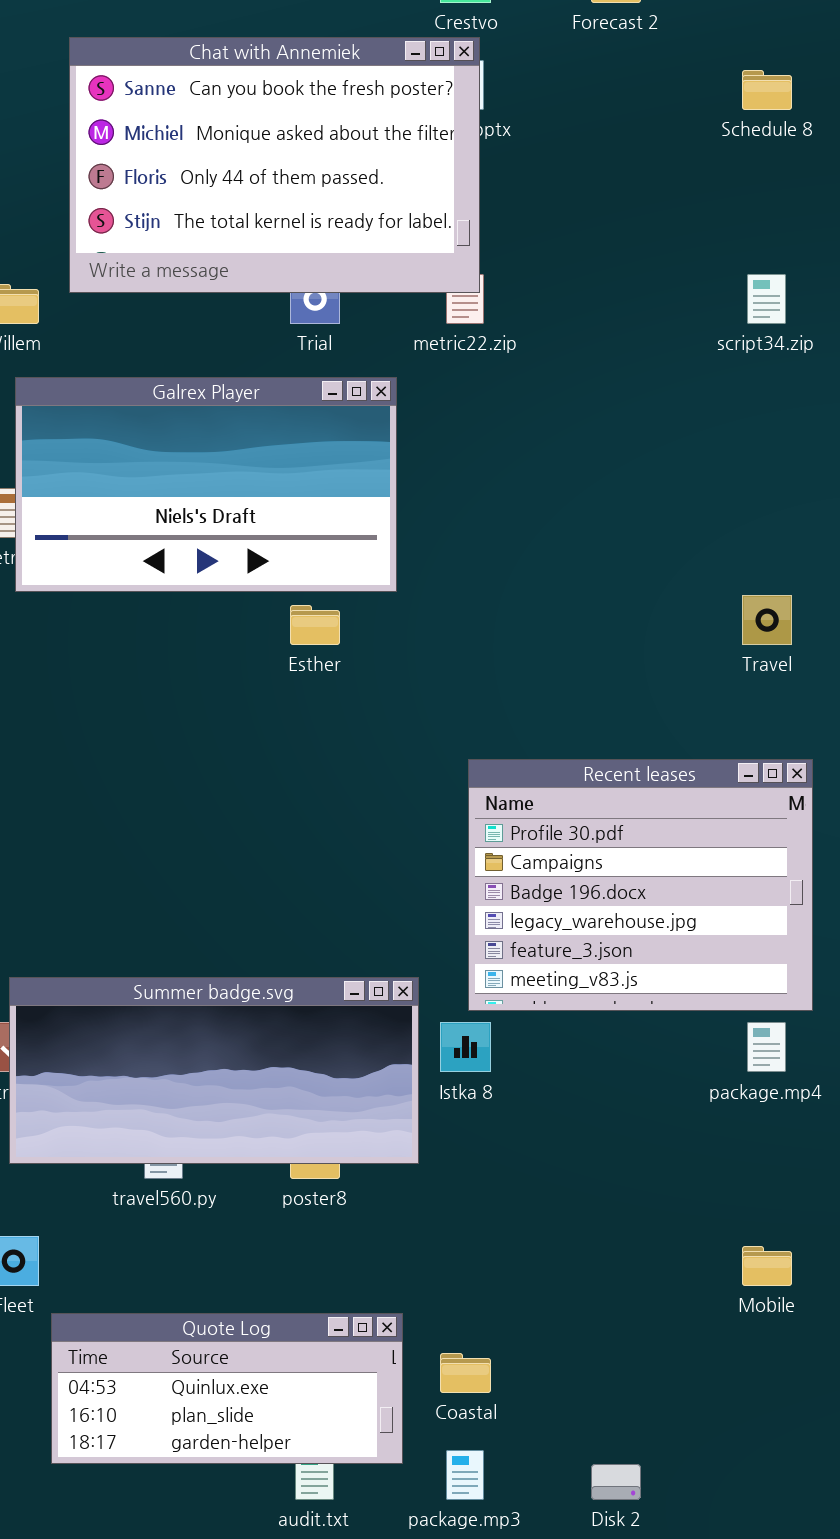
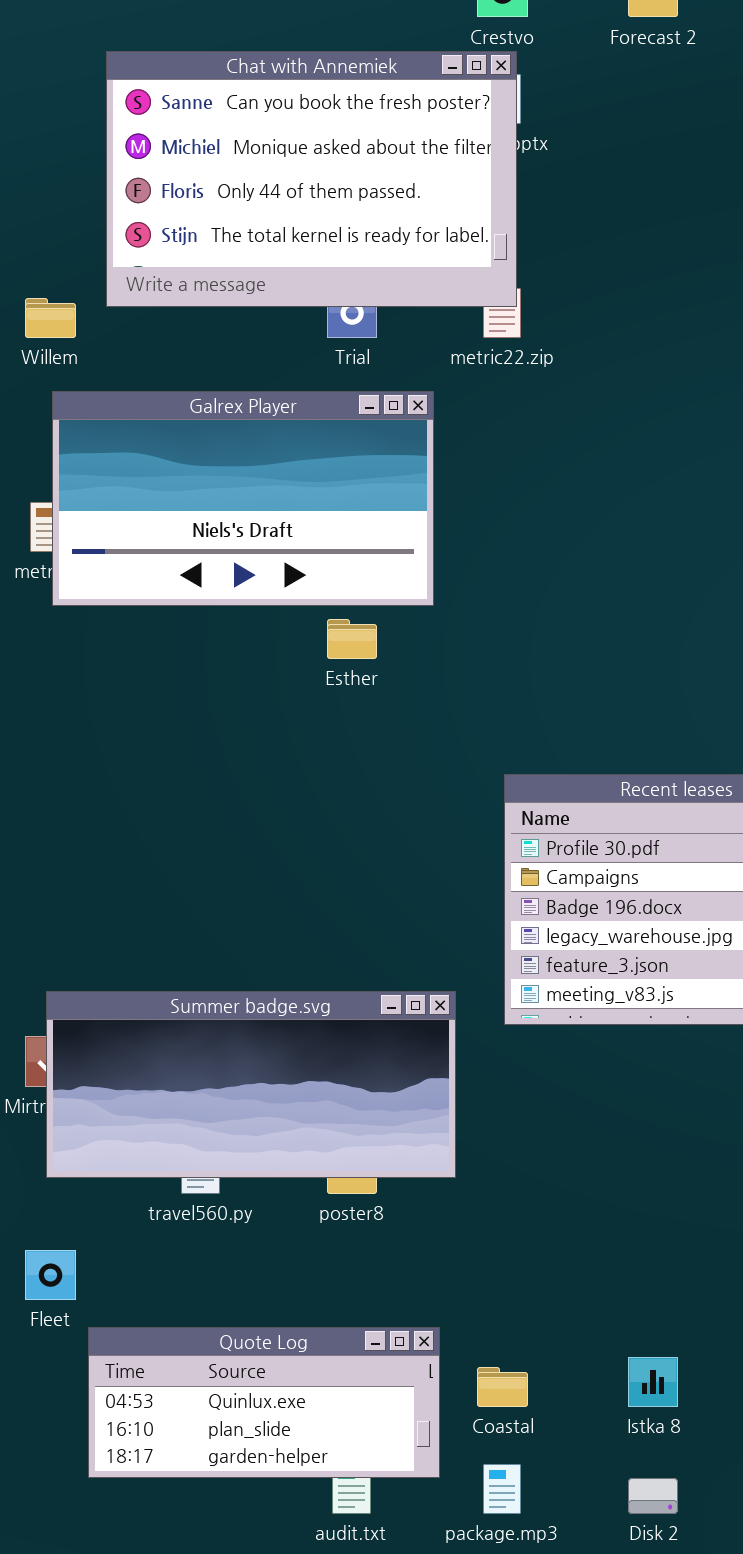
Istka 8: [440,1022,491,1072] -> [628,1357,678,1407], moved

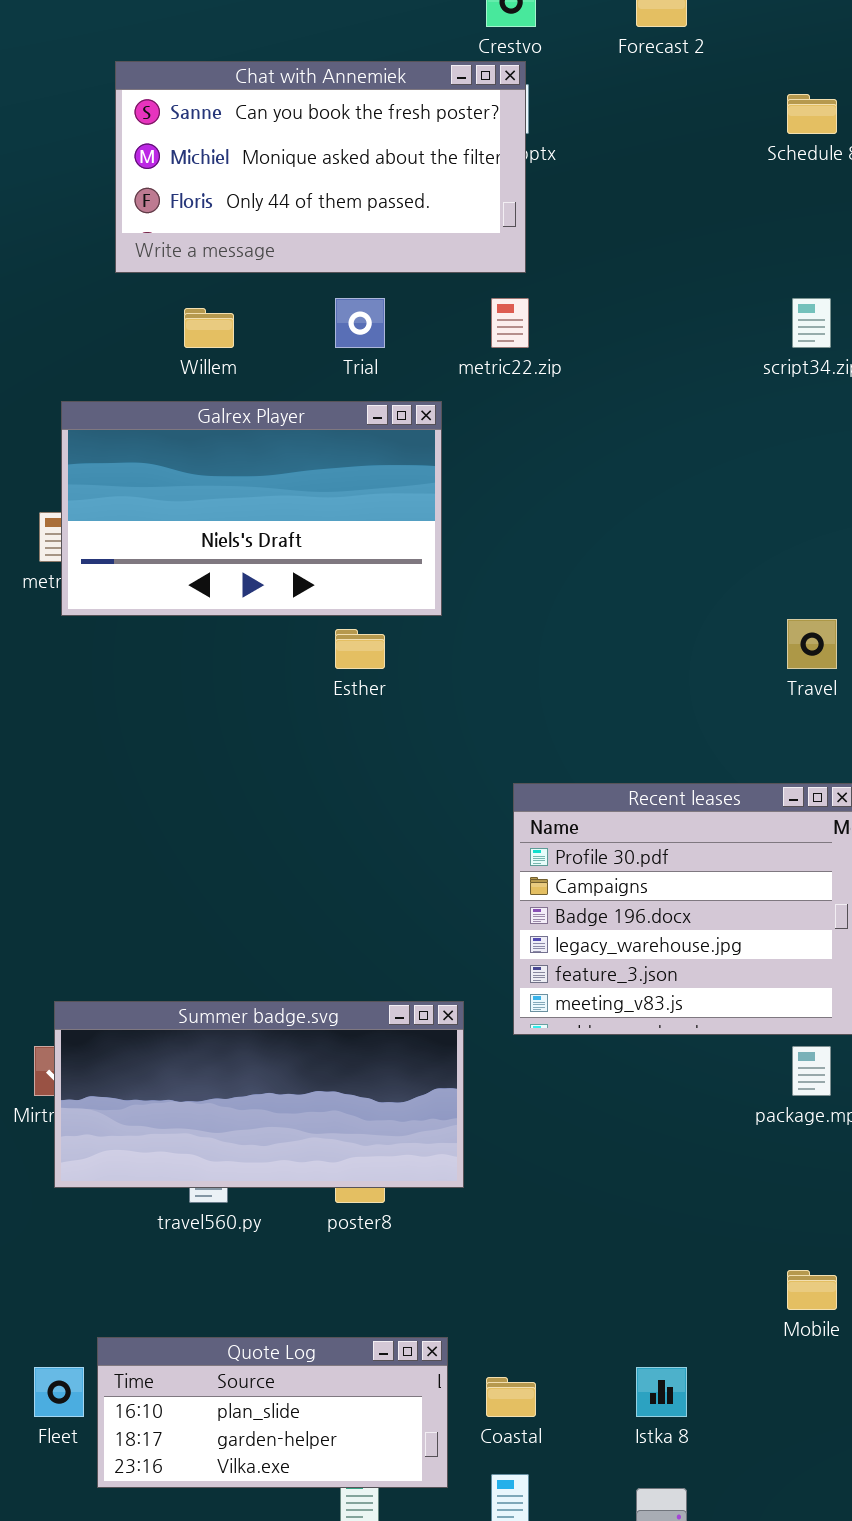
Chat with Annemiek: [106,51,517,307] -> [115,61,526,273], resized
Willem: [25,298,76,338] -> [184,308,234,348], moved
Fleet: [25,1250,76,1300] -> [34,1367,84,1417], moved
Quote Log: [88,1327,440,1478] -> [97,1337,448,1488], scrolled down 1 row

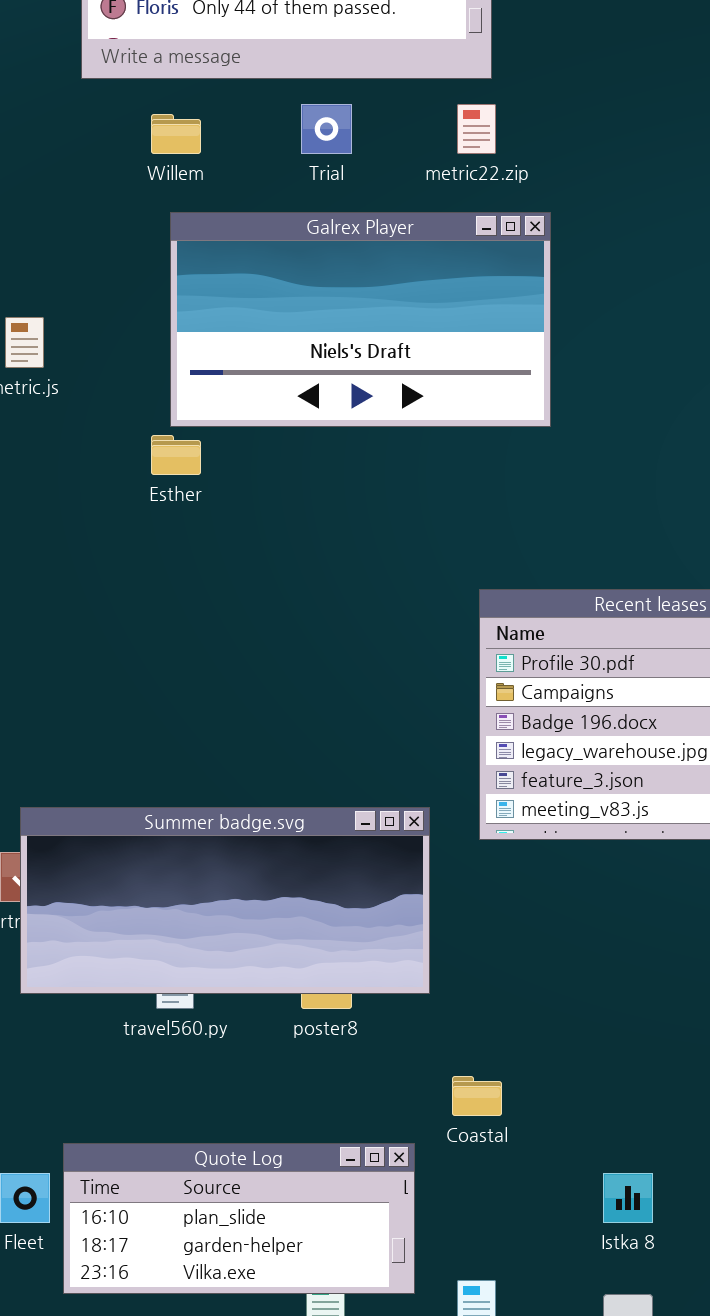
Galrex Player: [61,401,442,616] -> [170,212,551,427], moved
Esther: [335,629,385,669] -> [151,435,201,475], moved
Coastal: [486,1377,536,1417] -> [452,1076,502,1116], moved

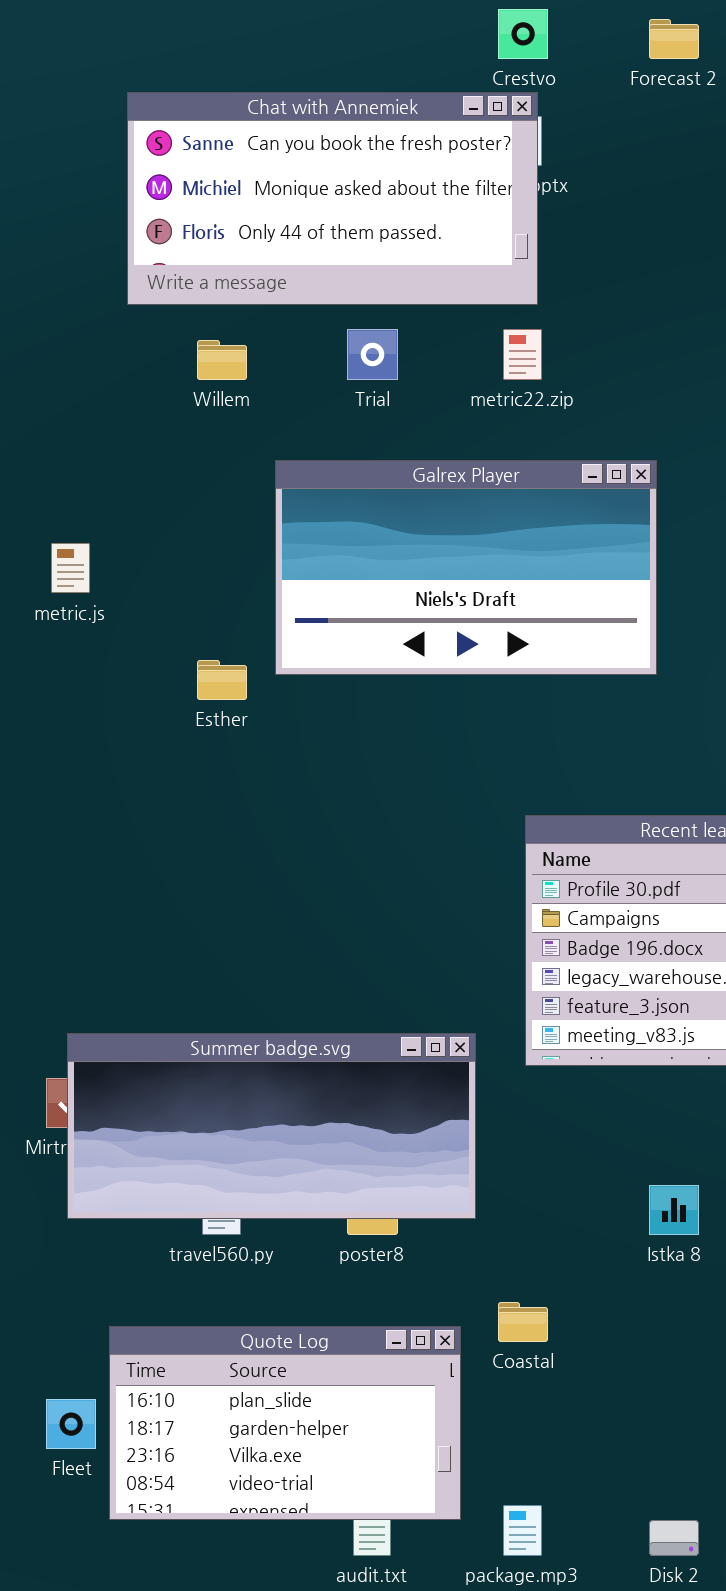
Galrex Player: [170,212,551,427] -> [275,460,657,675], moved
Quote Log: [63,1143,415,1294] -> [109,1326,461,1520], resized
Istka 8: [603,1173,653,1223] -> [649,1185,699,1235], moved

